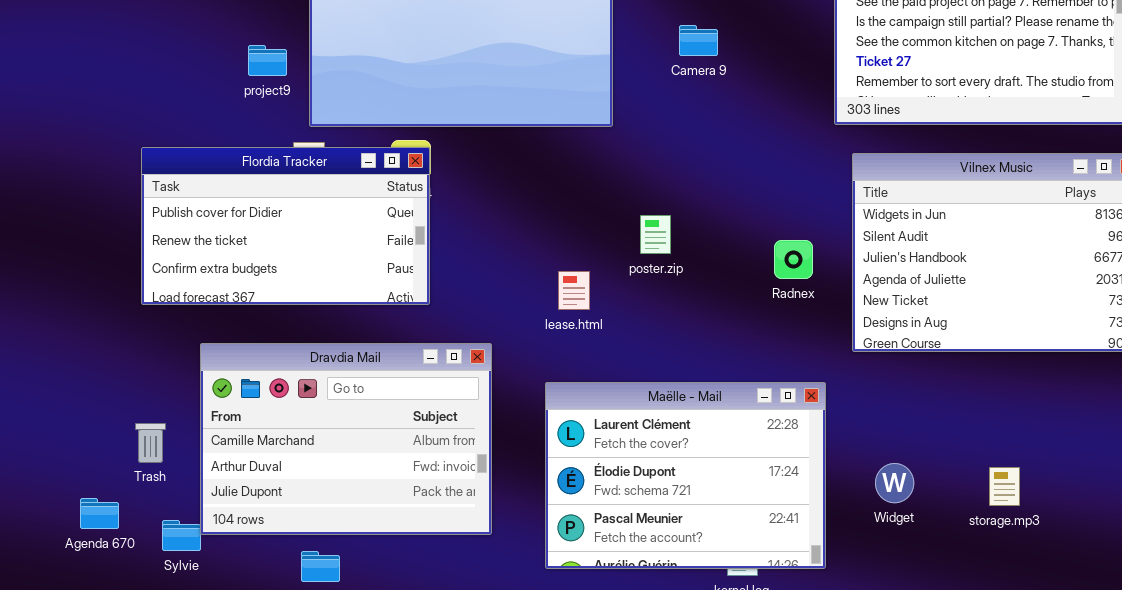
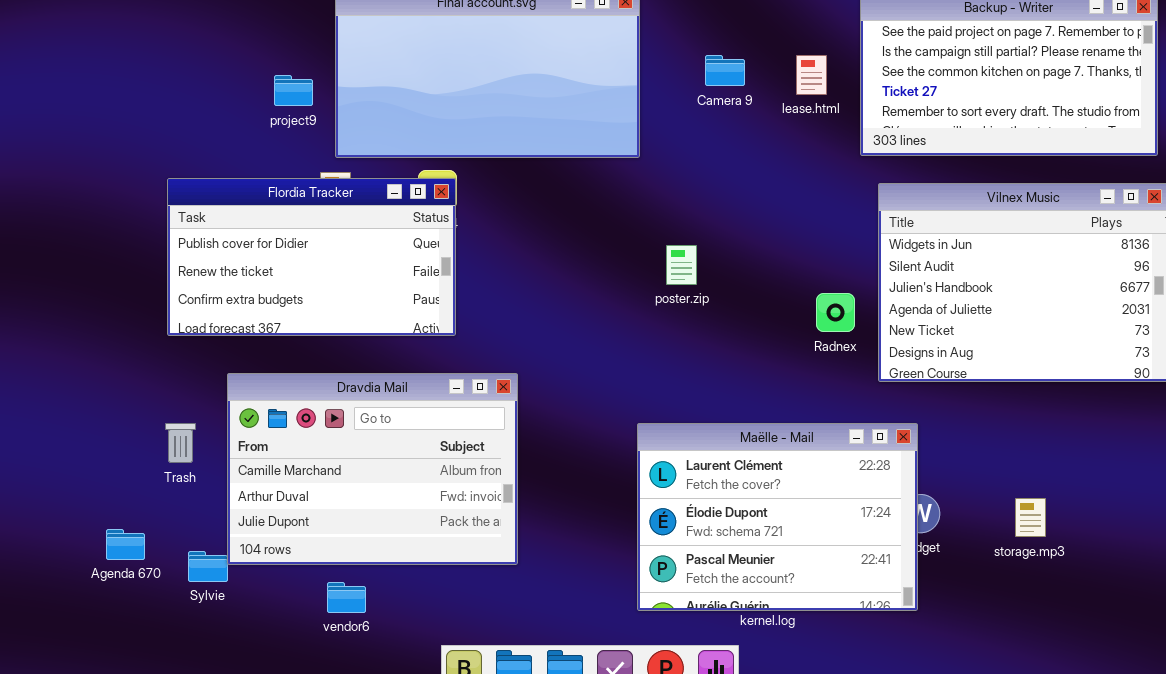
Radnex: [774,240,813,279] -> [816,293,855,332], moved
lease.html: [558,271,590,310] -> [796,55,827,95], moved
Maëlle - Mail: [545,382,826,569] -> [637,423,918,611], moved
Trash: [135,423,166,463] -> [165,423,196,463], moved

